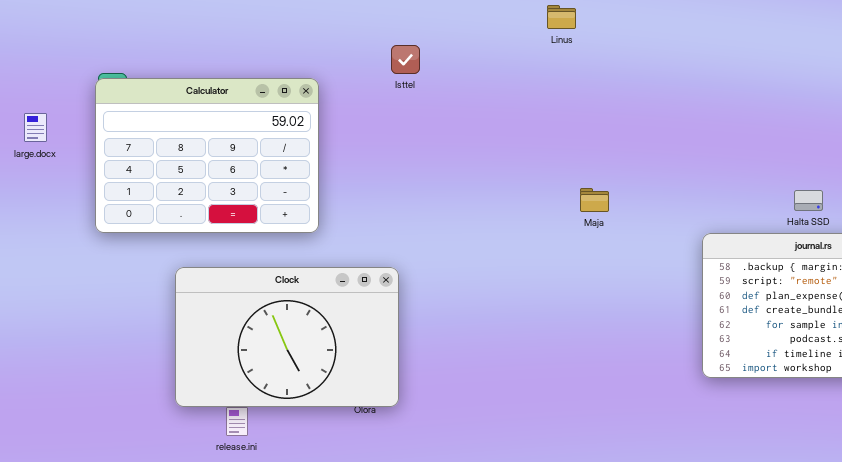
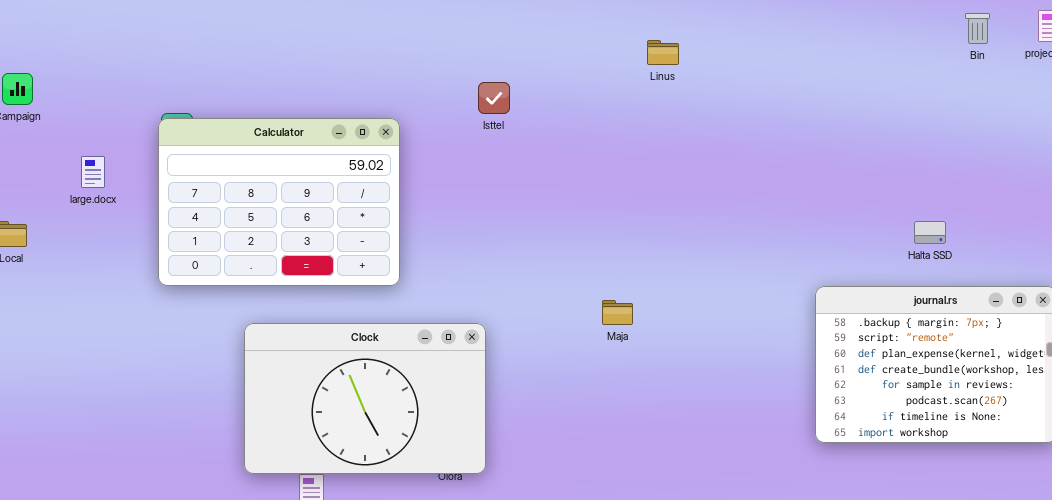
Maja: [580,188,609,212] -> [602,300,633,325], moved
Halta SSD: [794,190,823,211] -> [914,221,946,244], moved

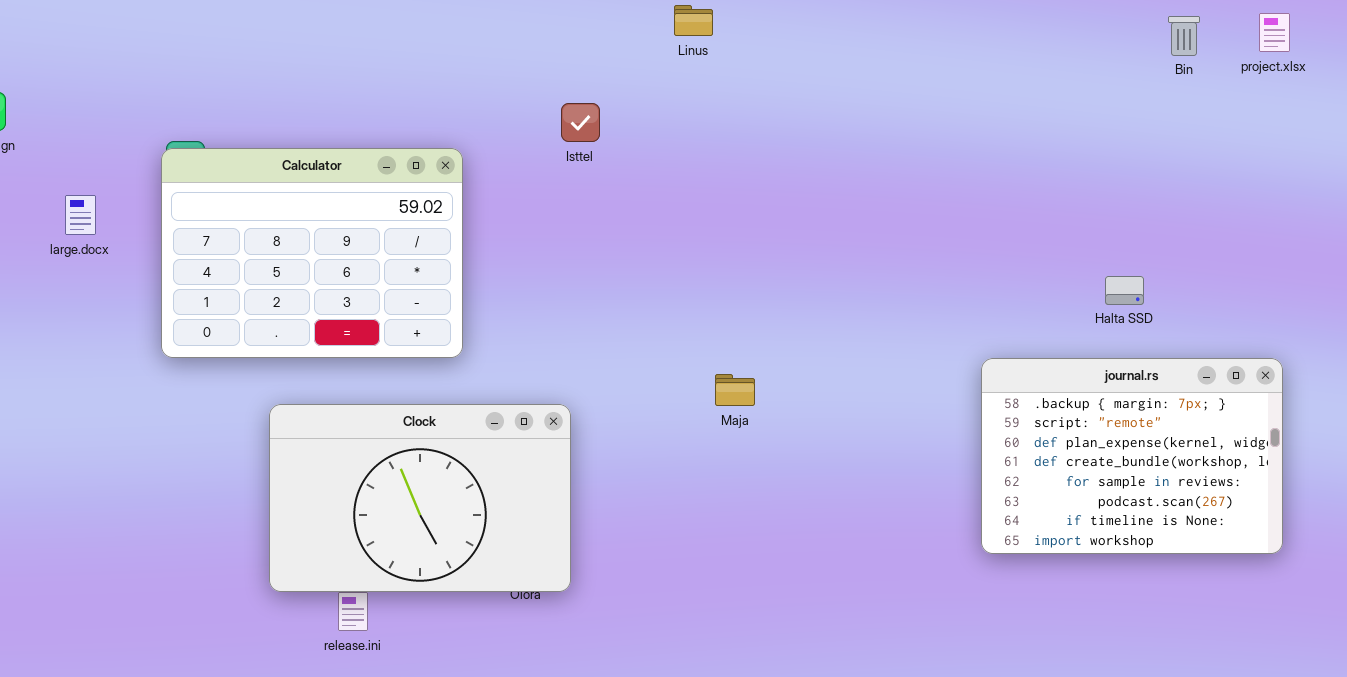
Linus: [647,40,679,65] -> [674,5,713,36], moved

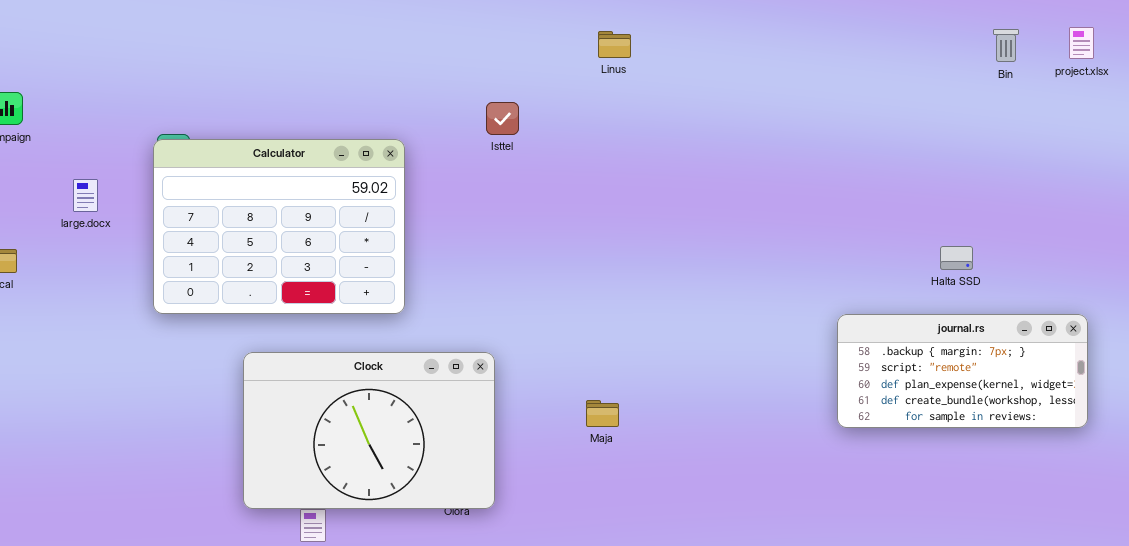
Linus: [674,5,713,36] -> [598,31,631,58], moved
journal.rs: [981,358,1283,554] -> [837,314,1088,428], resized
Maja: [715,374,755,406] -> [586,400,619,427], moved

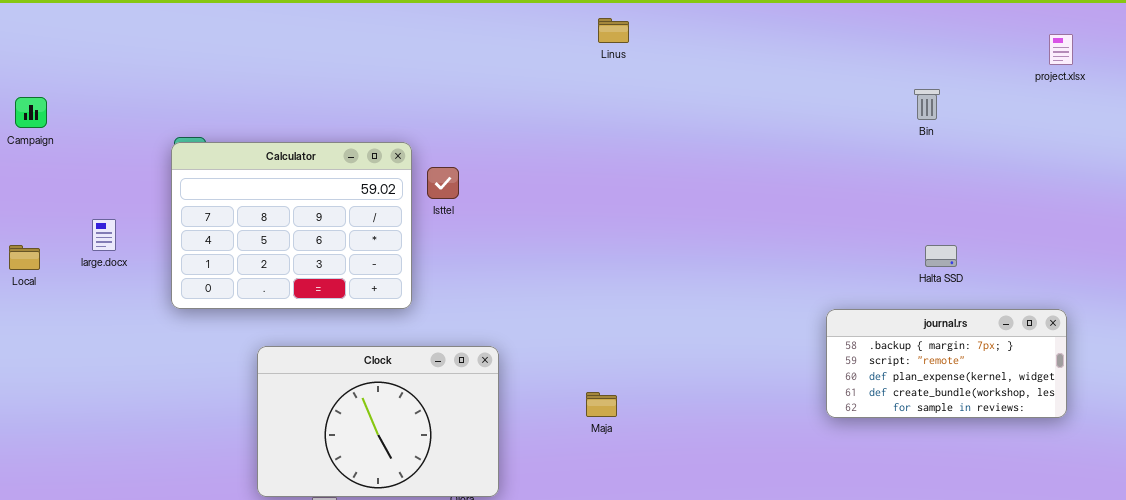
Bin: [993,29,1019,62] -> [914,89,940,120], moved
Linus: [598,31,631,58] -> [598,18,629,43], moved
Isttel: [486,102,519,135] -> [427,167,459,199], moved
large.docx: [73,179,98,212] -> [92,219,116,251], moved

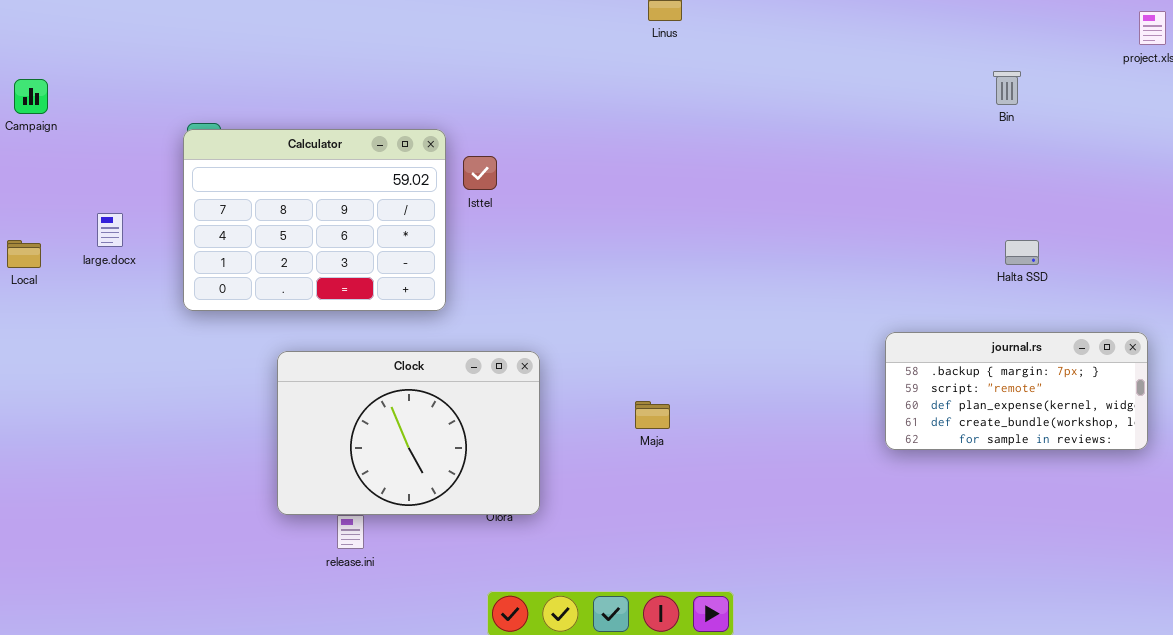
journal.rs: [826,309,1067,418] -> [885,332,1148,450], moved

